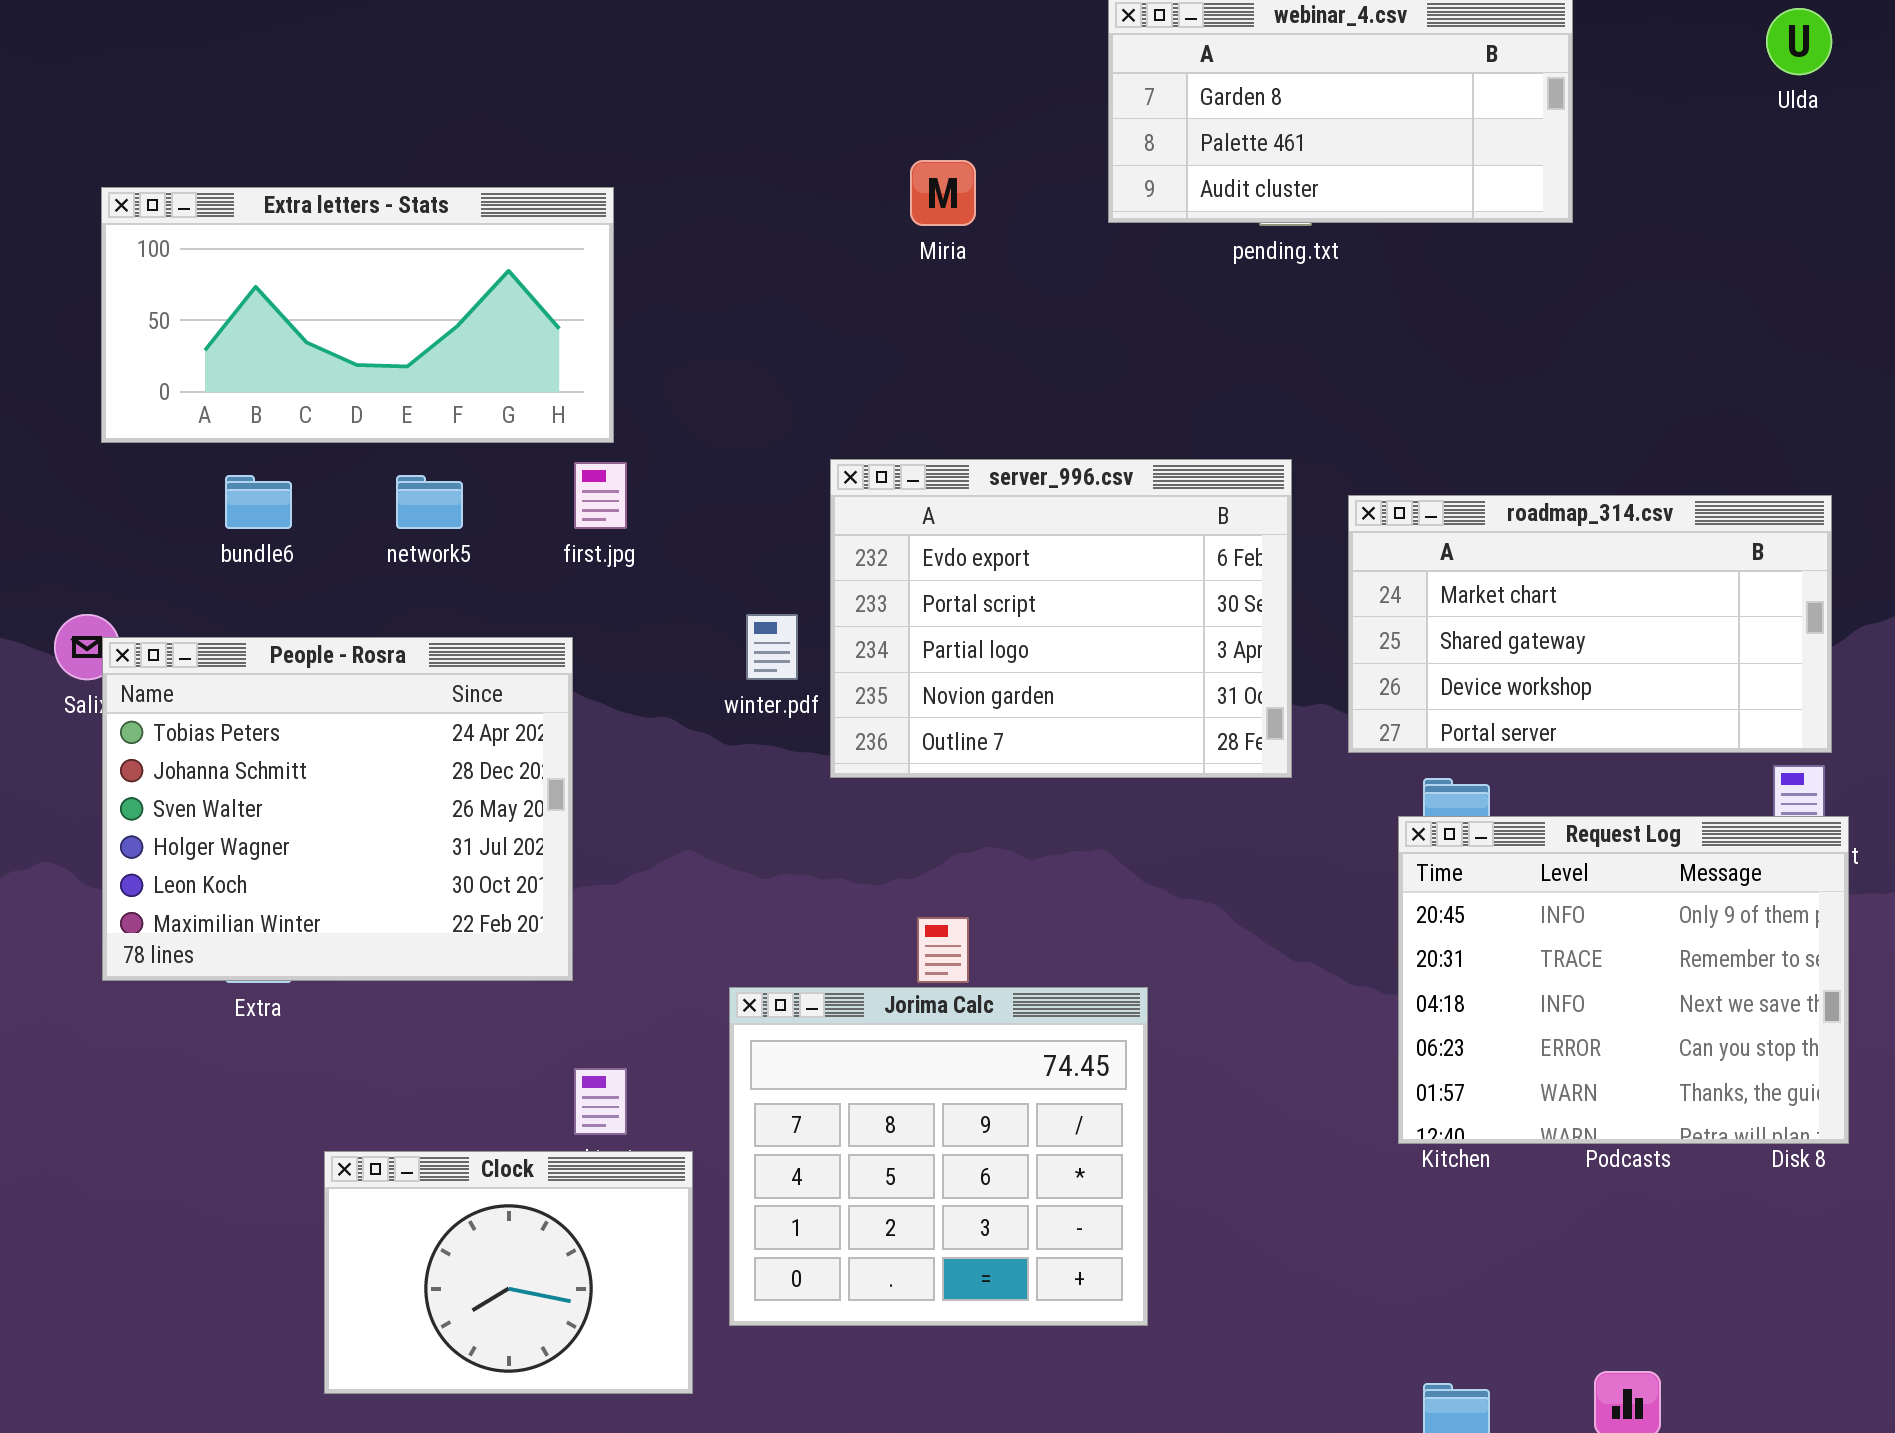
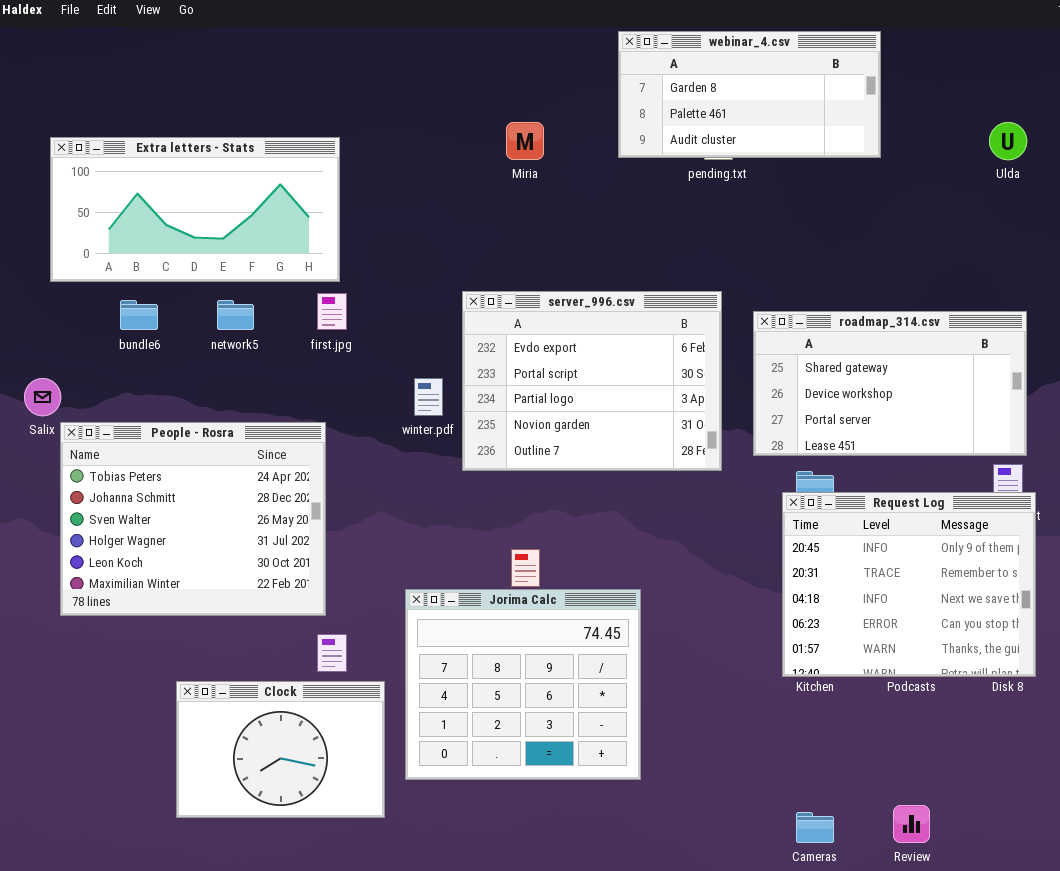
Ulda: [1766,8,1832,75] -> [989,122,1027,160], moved
roadmap_314.csv: [1348,495,1832,753] -> [753,311,1027,456], scrolled down 1 row
People - Rosra: [102,637,573,981] -> [60,422,326,616], moved

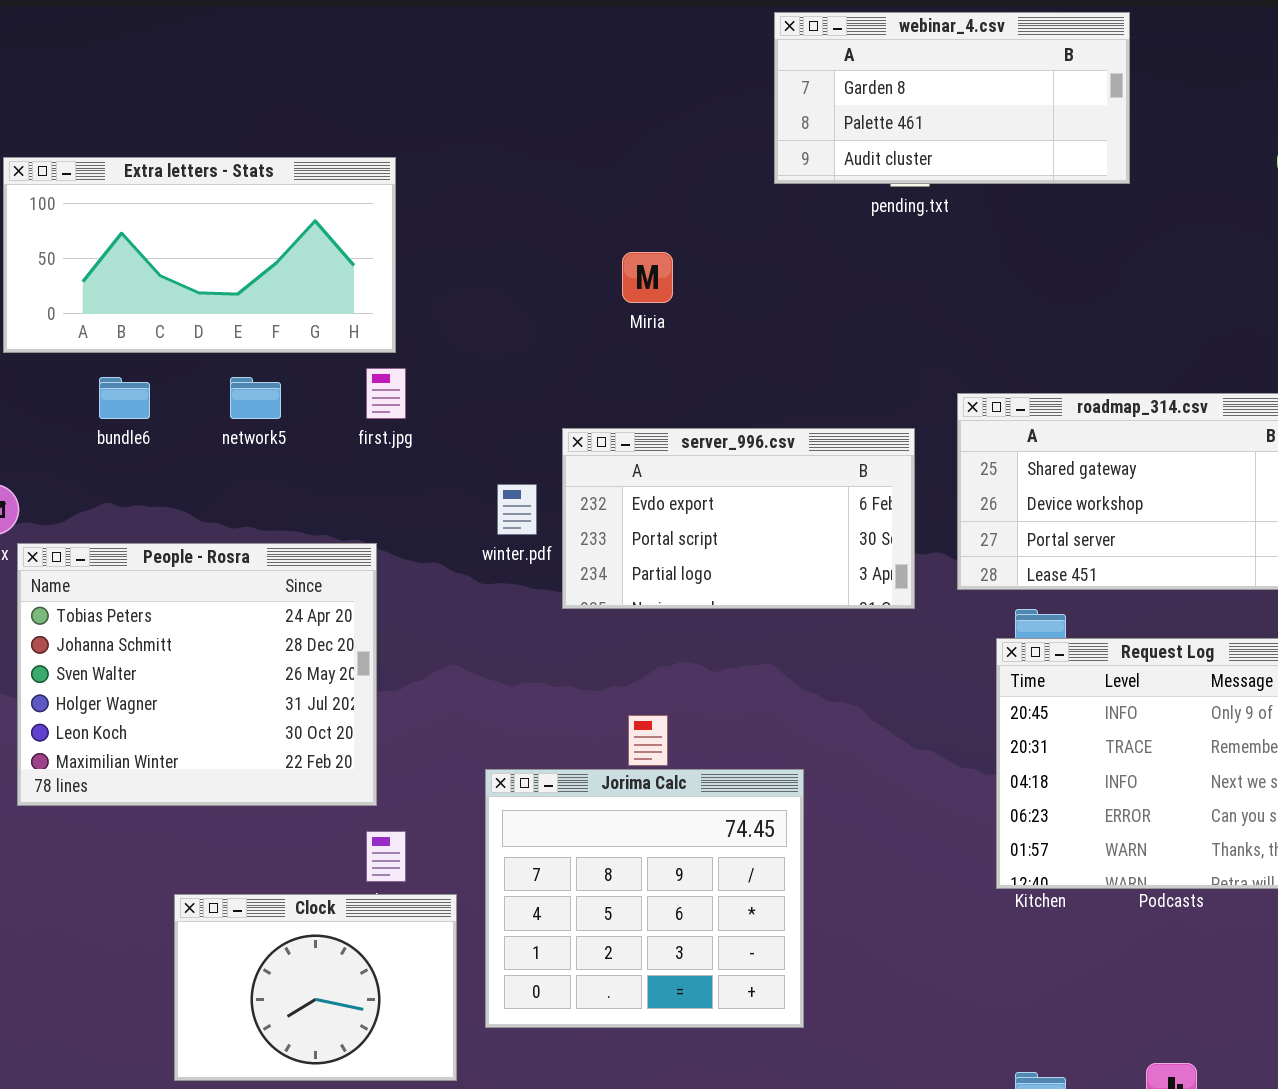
Miria: [506,122,544,160] -> [622,252,673,303], moved
server_996.csv: [462,291,722,471] -> [562,428,915,609], resized

